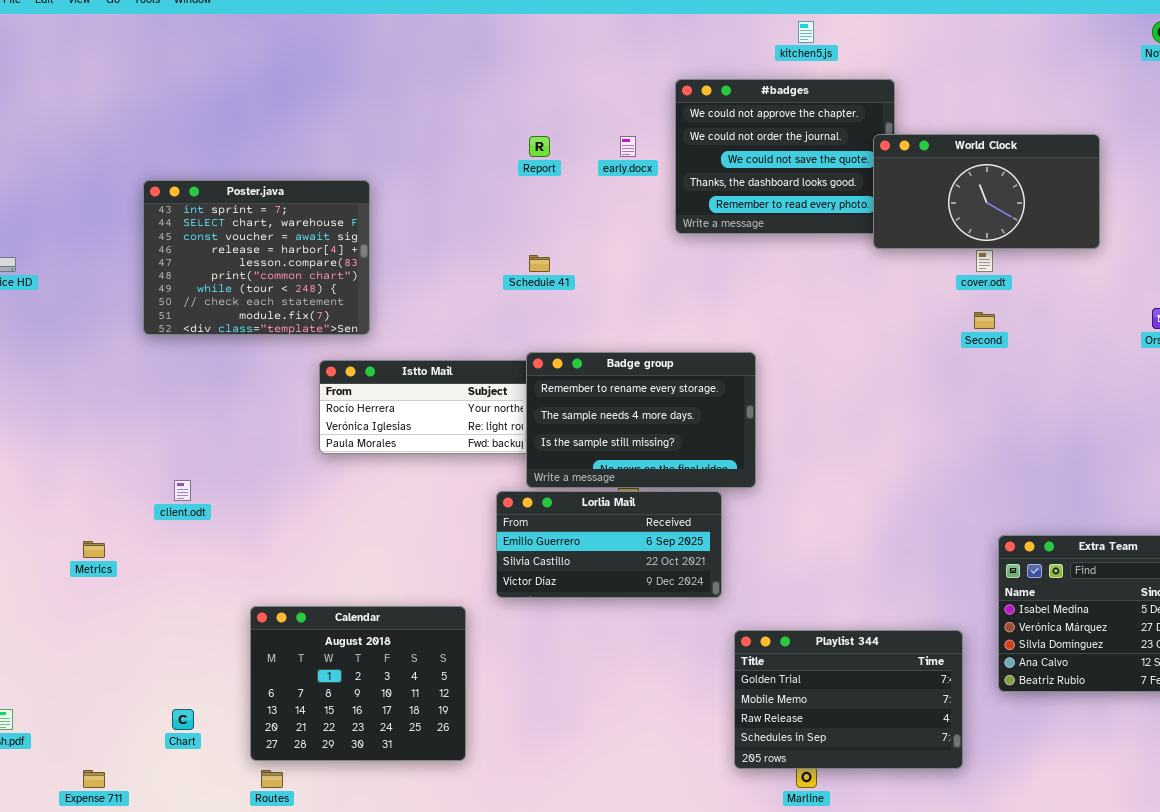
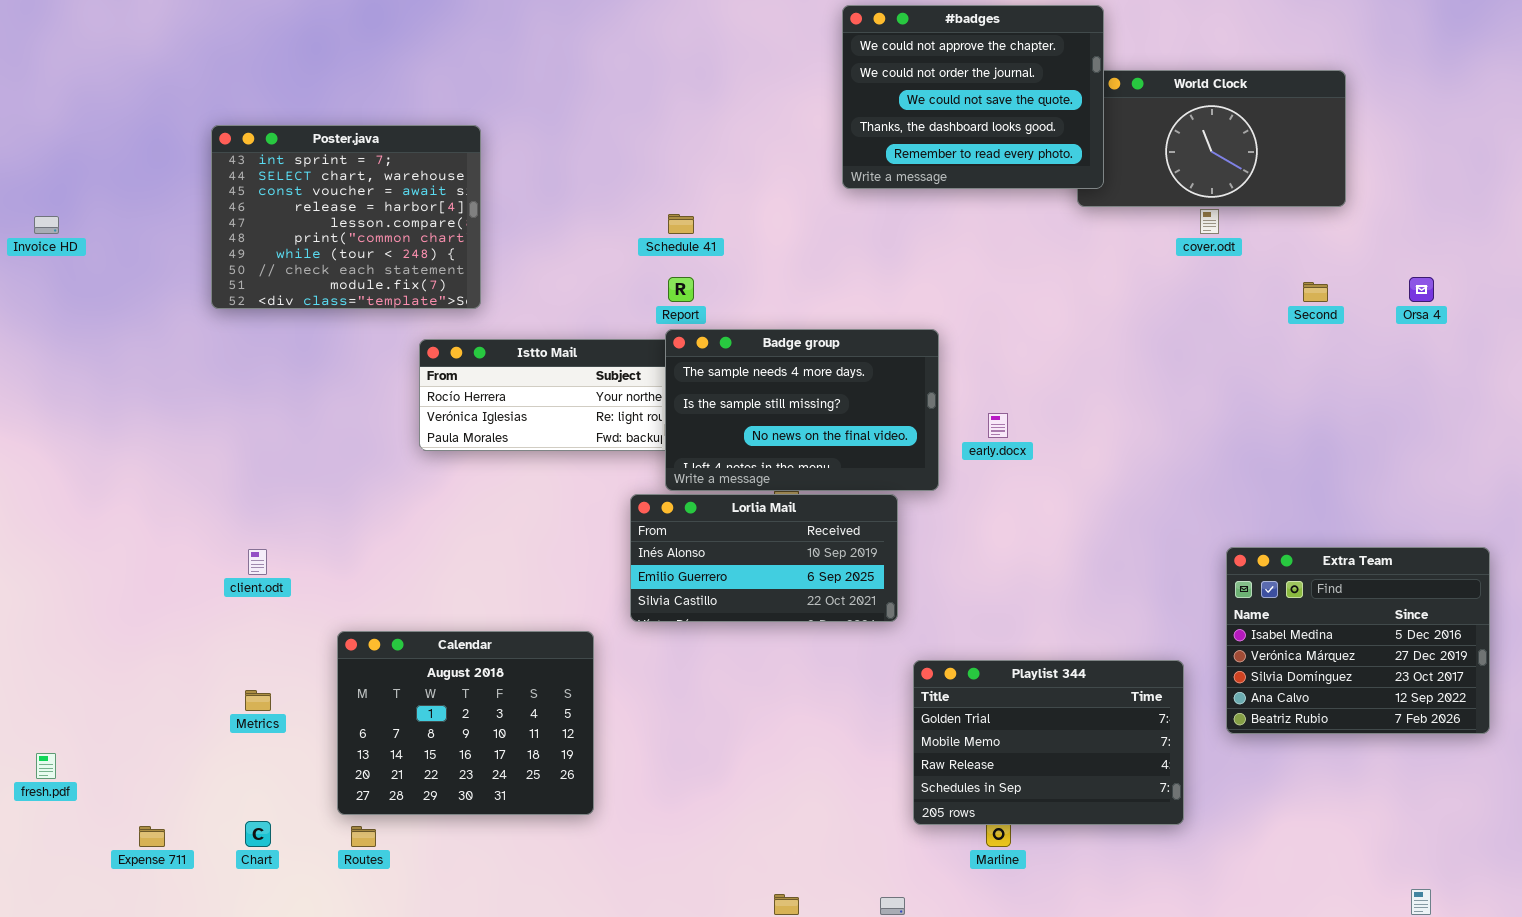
#badges: [675,79,895,234] -> [842,5,1104,189], raised
Report: [529,136,550,157] -> [668,277,694,302], moved
early.docx: [620,136,636,157] -> [988,413,1008,438], moved
Second: [974,312,995,329] -> [1303,282,1328,302], moved
Badge group: [526,352,756,488] -> [665,329,939,491], scrolled down 1 row
client.odt: [174,480,191,501] -> [248,549,267,575], moved
Lorlia Mail: [496,491,722,598] -> [630,494,898,622], scrolled up 1 row
Metrics: [83,541,105,558] -> [245,690,271,711], moved
Chart: [172,709,194,730] -> [245,821,271,847], moved

